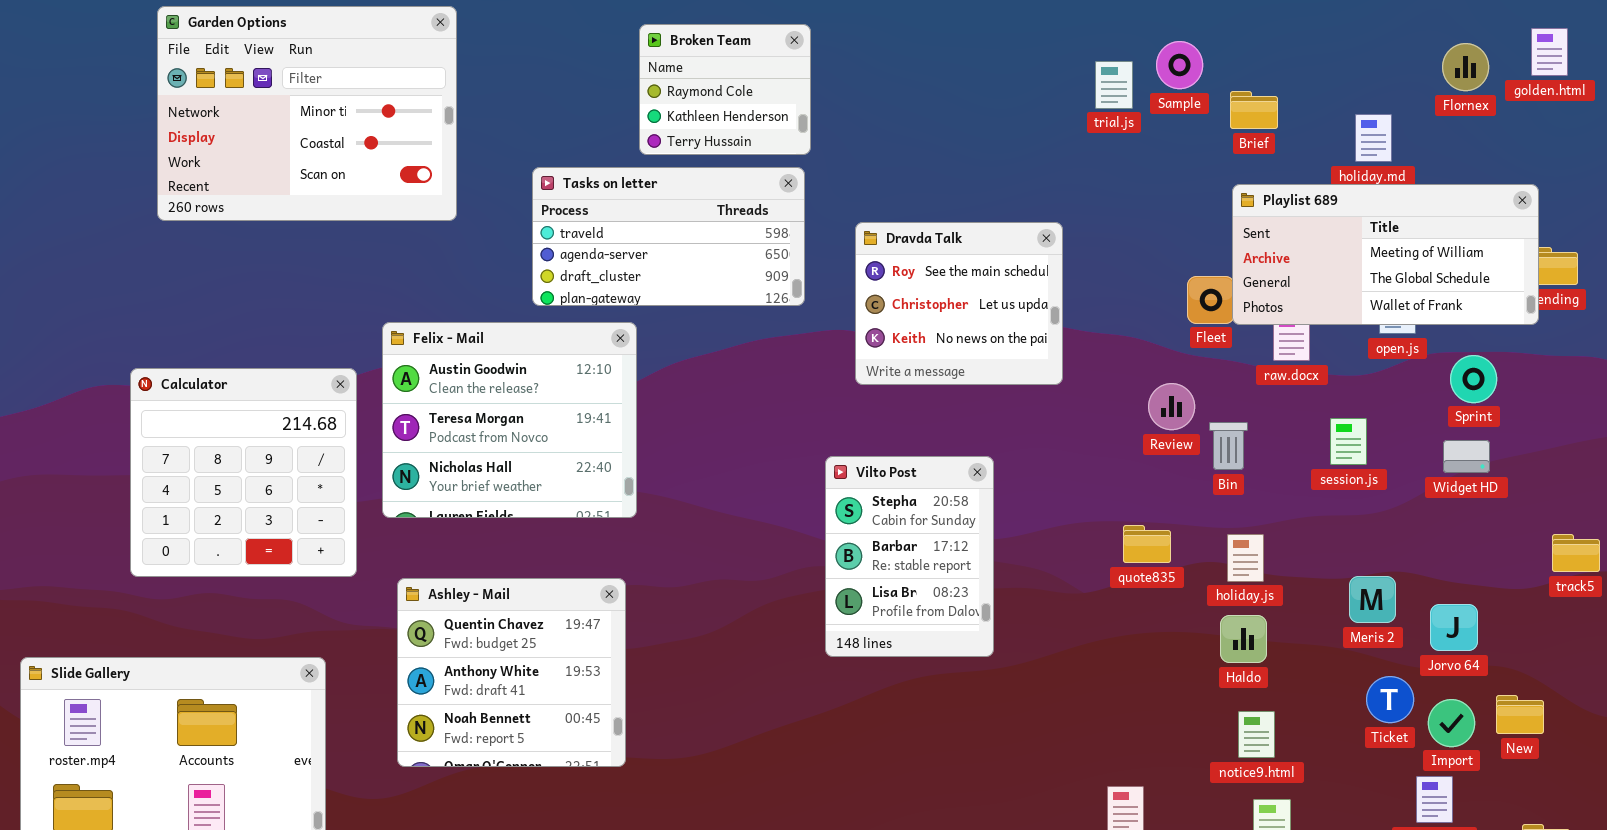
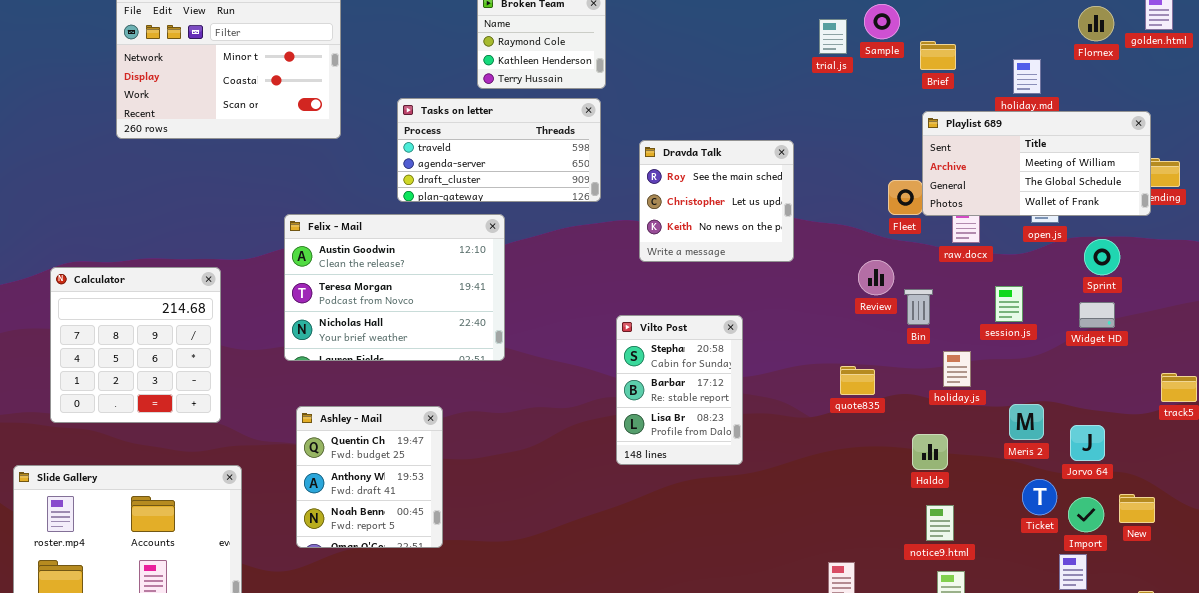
Felix - Mail: [382,322,637,518] -> [284,214,505,361], resized
Calculator: [130,368,357,577] -> [50,267,221,423], moved
holiday.js: [1227,534,1264,582] -> [943,351,971,387], moved
Ashley - Mail: [397,578,626,767] -> [296,406,443,548], resized

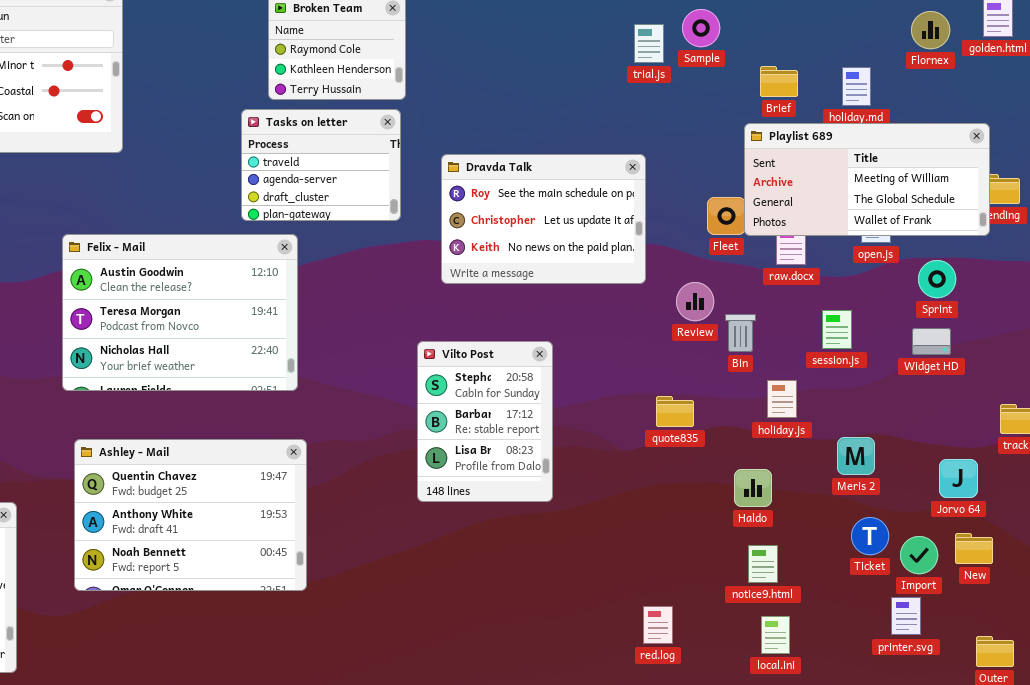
Brief: [920,41,956,70] -> [760,66,798,97], moved
Tasks on letter: [397,98,601,202] -> [241,109,401,221], resized
Dravda Talk: [639,140,794,262] -> [441,154,646,284], resized
Ashley - Mail: [296,406,443,548] -> [74,439,307,591], resized
Jorvo 64: [1070,425,1105,461] -> [939,459,978,498], moved

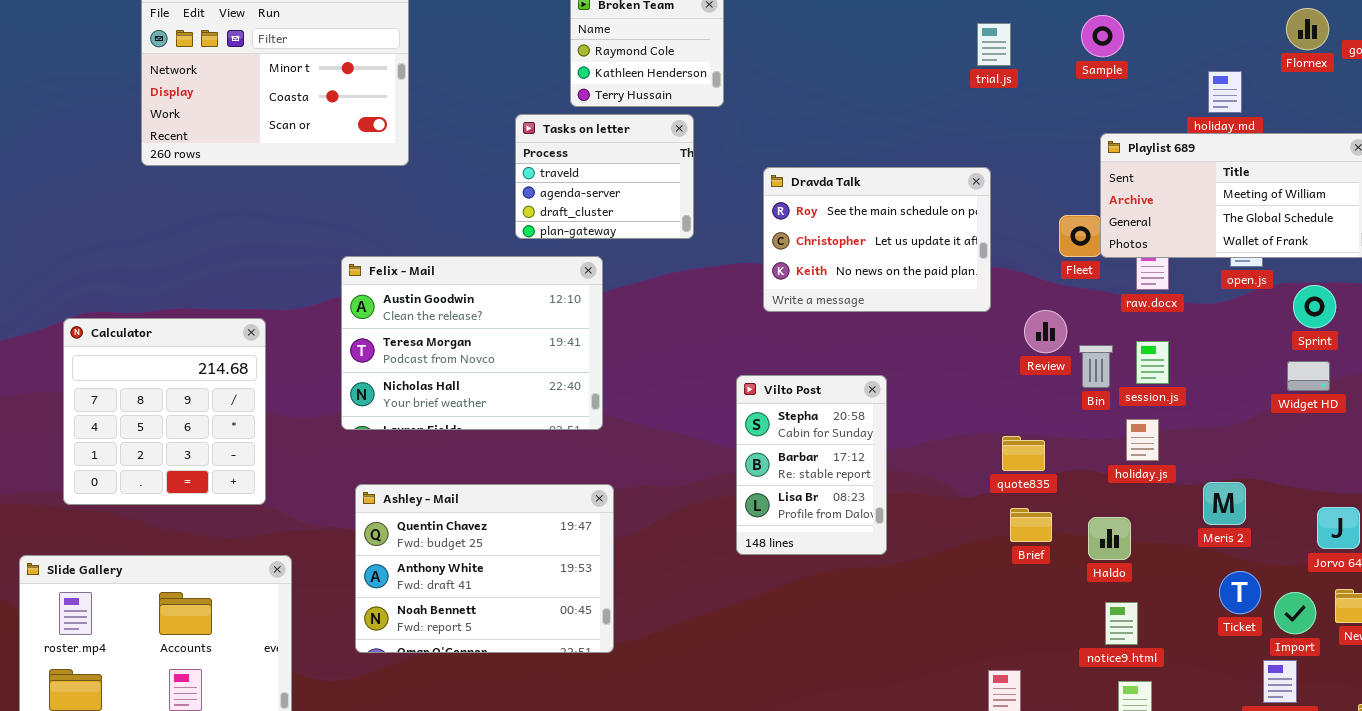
Sample: [682,9,720,47] -> [1081,15,1124,57], moved
Brief: [760,66,798,97] -> [1010,508,1052,542], moved
Tasks on letter: [241,109,401,221] -> [515,114,694,239], moved
session.js: [822,310,852,349] -> [1136,341,1169,384], moved

